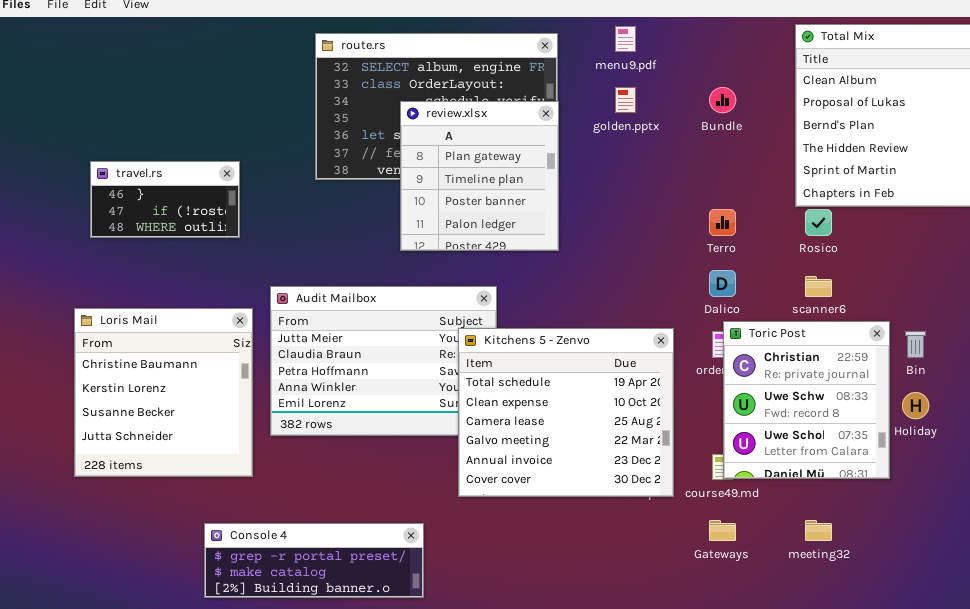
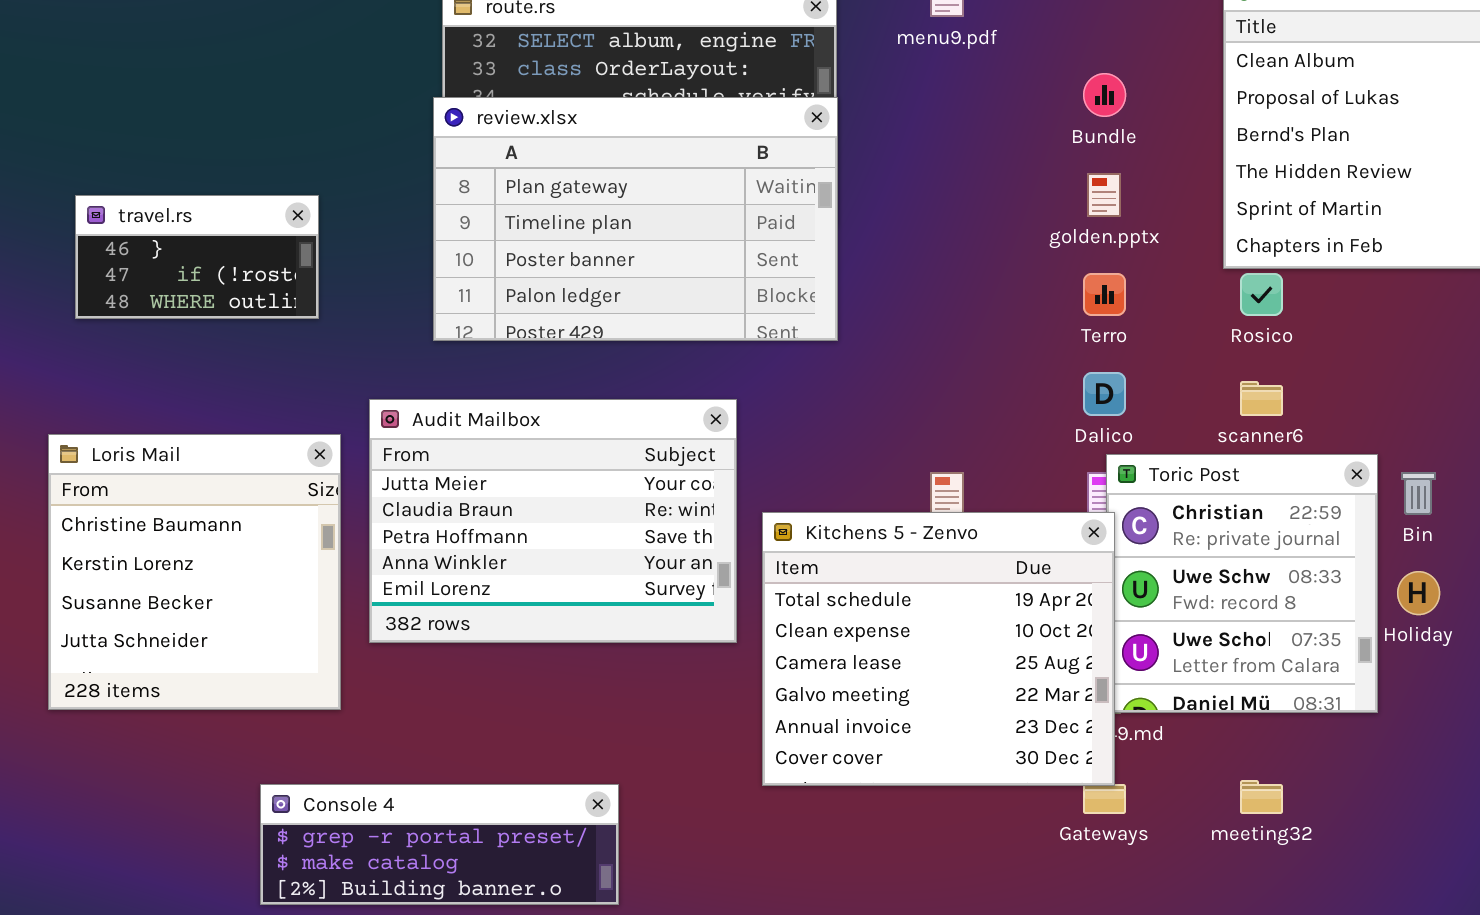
golden.pptx: [615,87,636,113] -> [1087,173,1121,217], moved
review.xlsx: [400,101,559,251] -> [433,97,838,341], resized
Kitchens 5 - Zenvo: [458,328,674,497] -> [762,512,1115,786], moved

